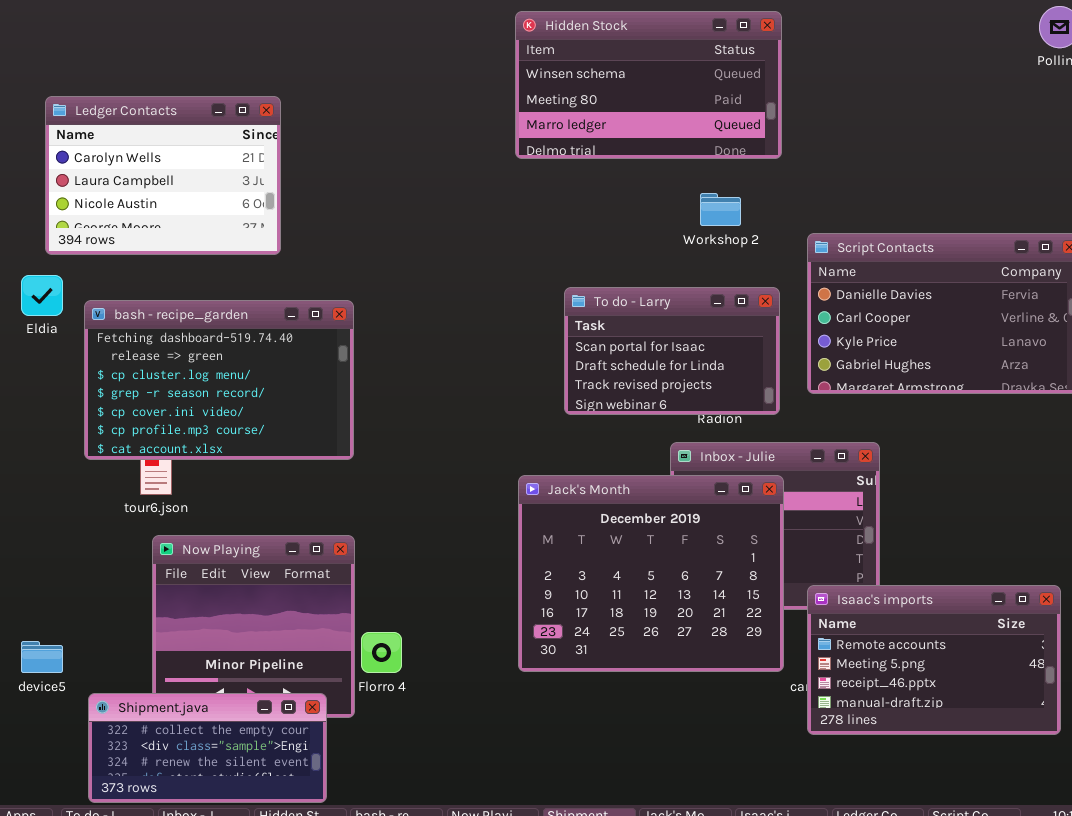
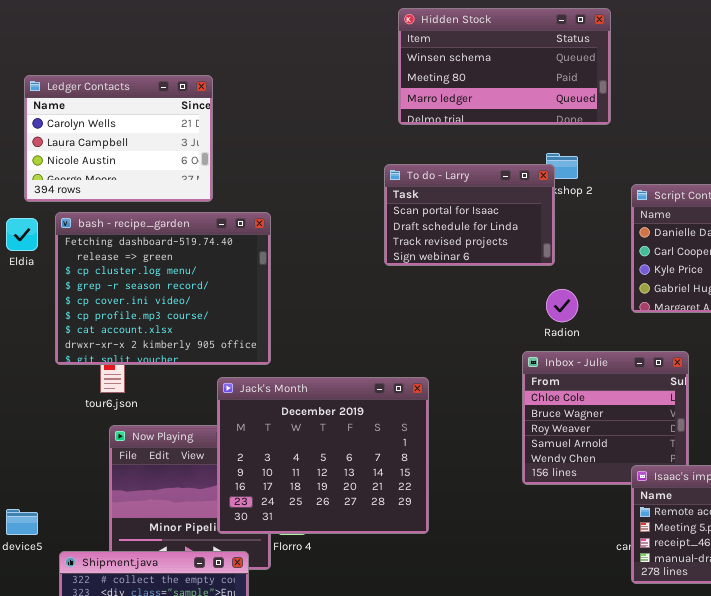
To do - Larry: [564,287,780,415] -> [384,164,555,266], moved
bash - recipe_garden: [84,300,354,460] -> [55,212,271,365], resized
Jack's Month: [518,475,784,672] -> [217,377,429,534], moved

